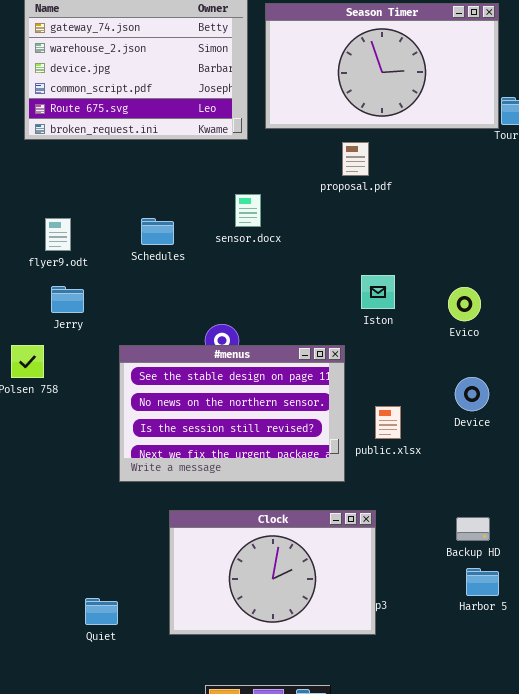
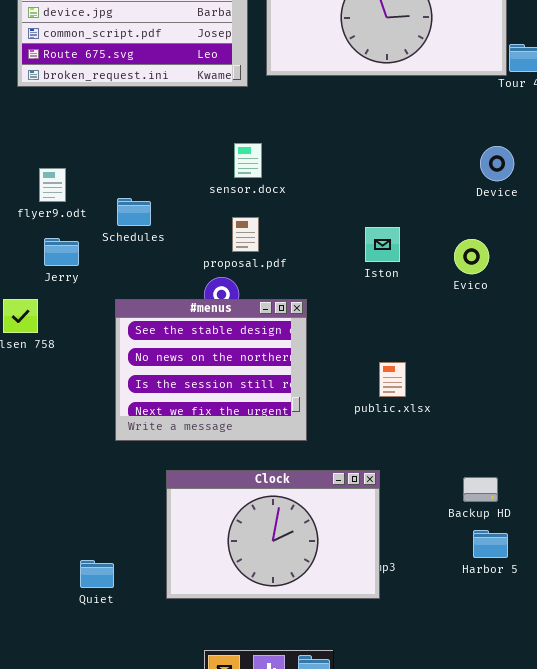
proposal.pdf: [342,142,369,176] -> [232,217,259,252], moved
Schedules: [141,218,174,245] -> [117,198,151,226], moved
#menus: [119,345,345,482] -> [115,299,307,441], resized
Device: [455,377,489,411] -> [480,146,514,181], moved

